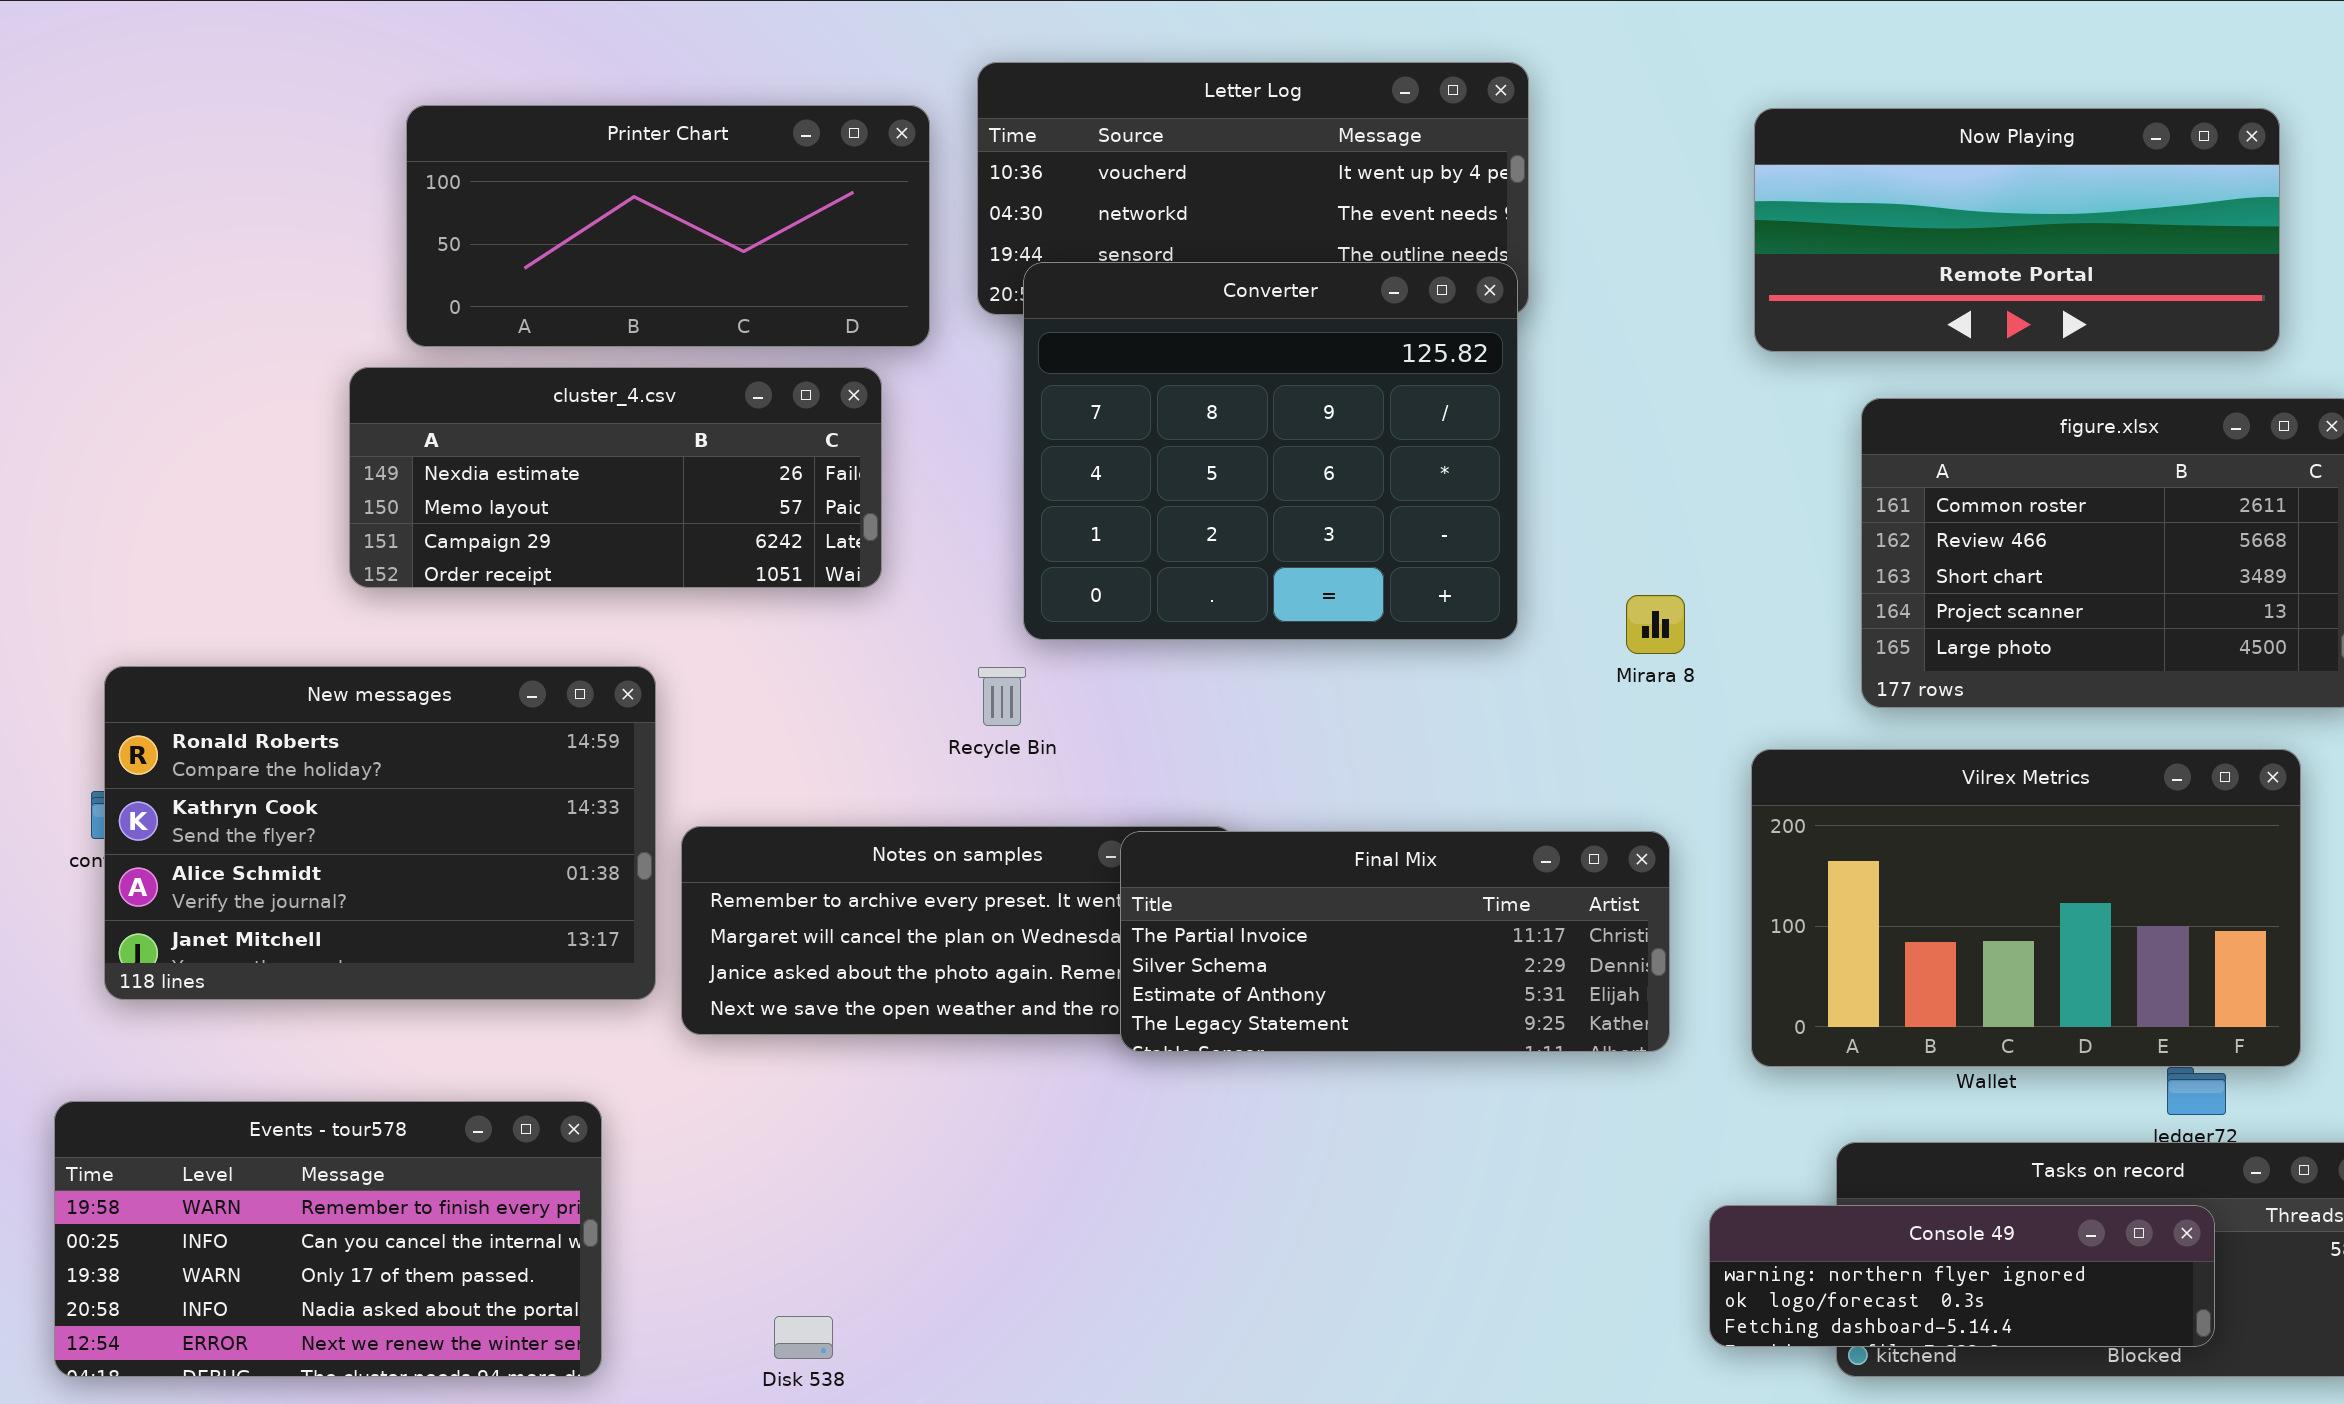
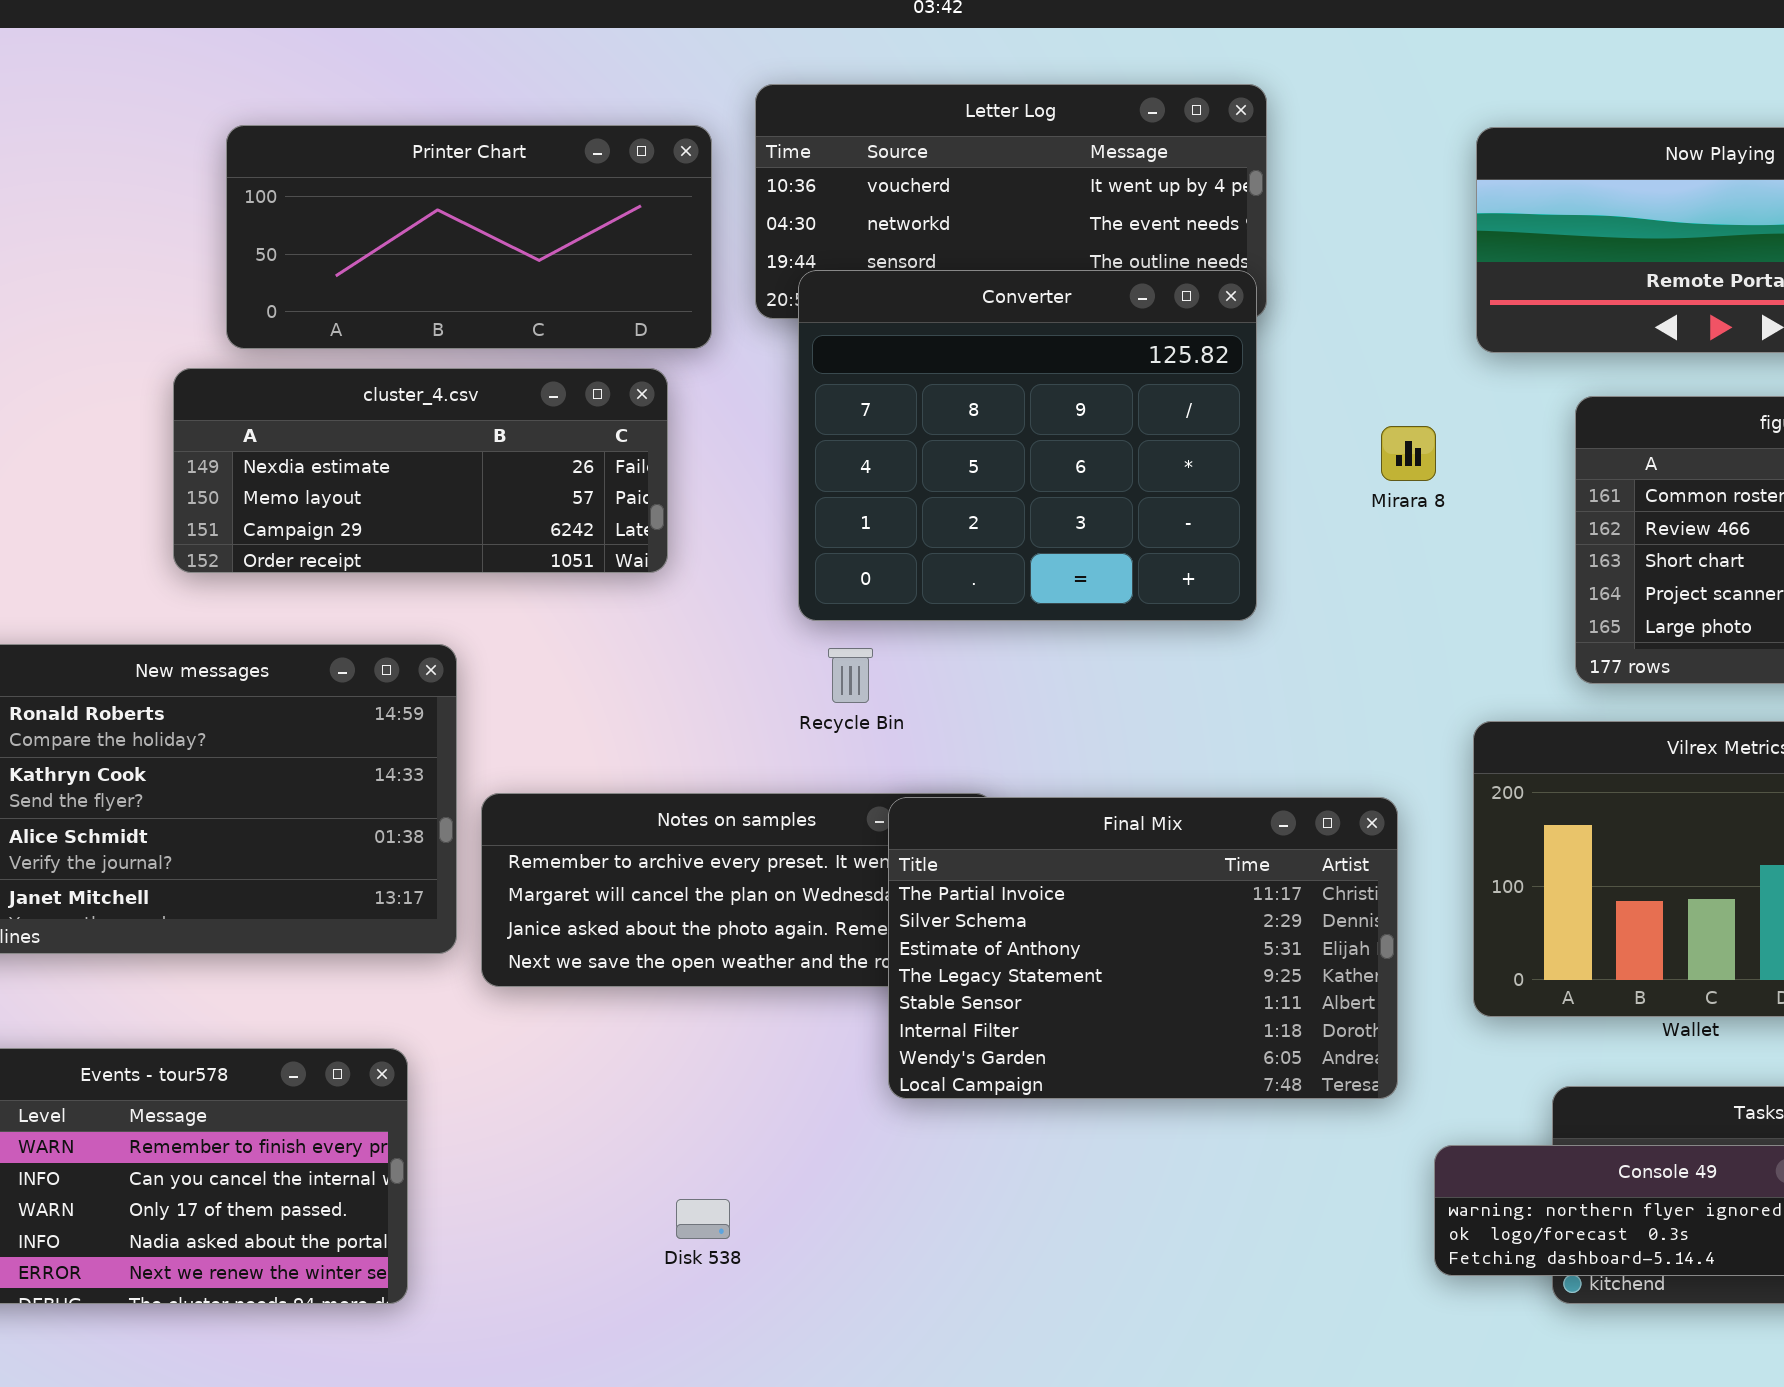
Mirara 8: [1626,595,1685,654] -> [1381,426,1436,481], moved
Recycle Bin: [978,667,1026,726] -> [828,648,873,703], moved
Final Mix: [1120,831,1670,1052] -> [888,797,1398,1099], resized
Disk 538: [774,1316,833,1359] -> [676,1199,730,1239], moved

